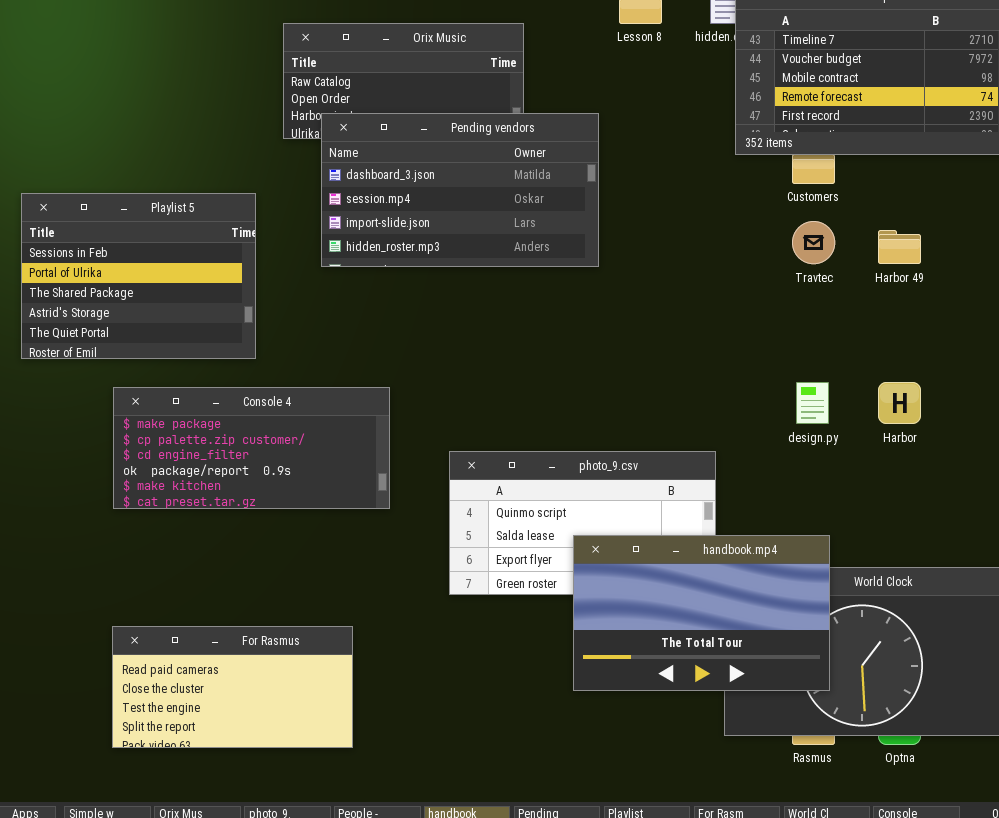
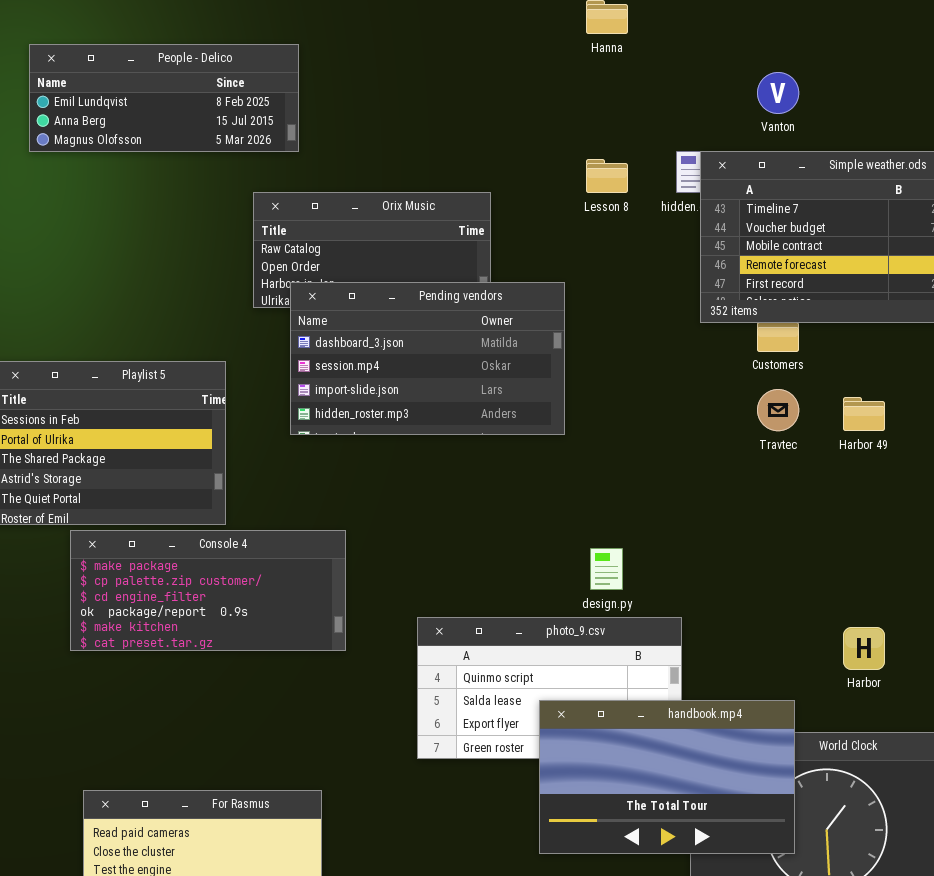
design.py: [796,382,829,424] -> [590,548,623,590], moved
Harbor: [878,382,921,424] -> [843,627,885,670], moved
Console 4: [113,387,390,509] -> [70,530,346,651], moved

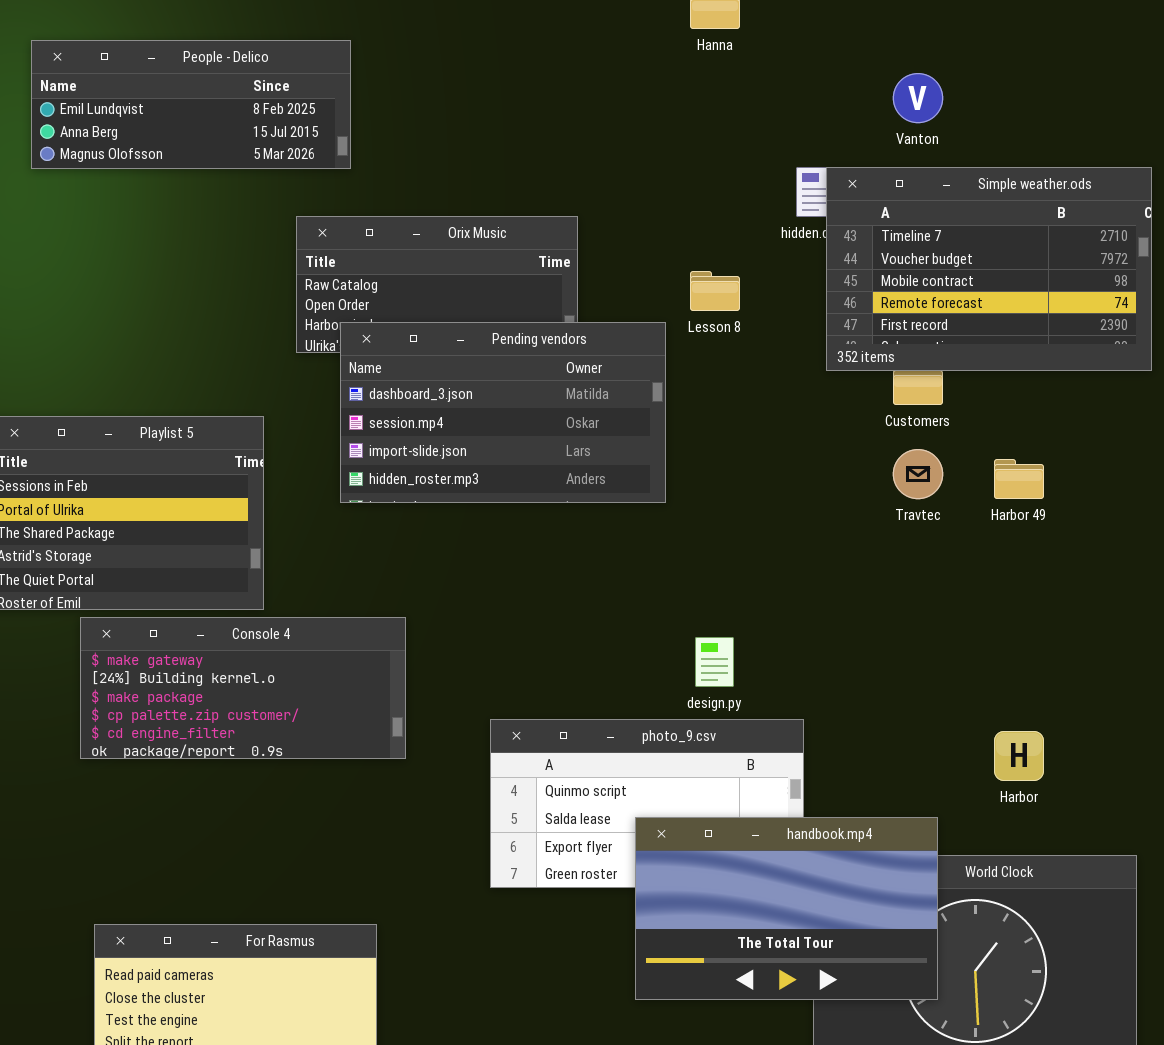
Lesson 8: [586,159,628,193] -> [690,271,740,311], moved
Console 4: [70,530,346,651] -> [80,617,406,759], scrolled up 2 rows

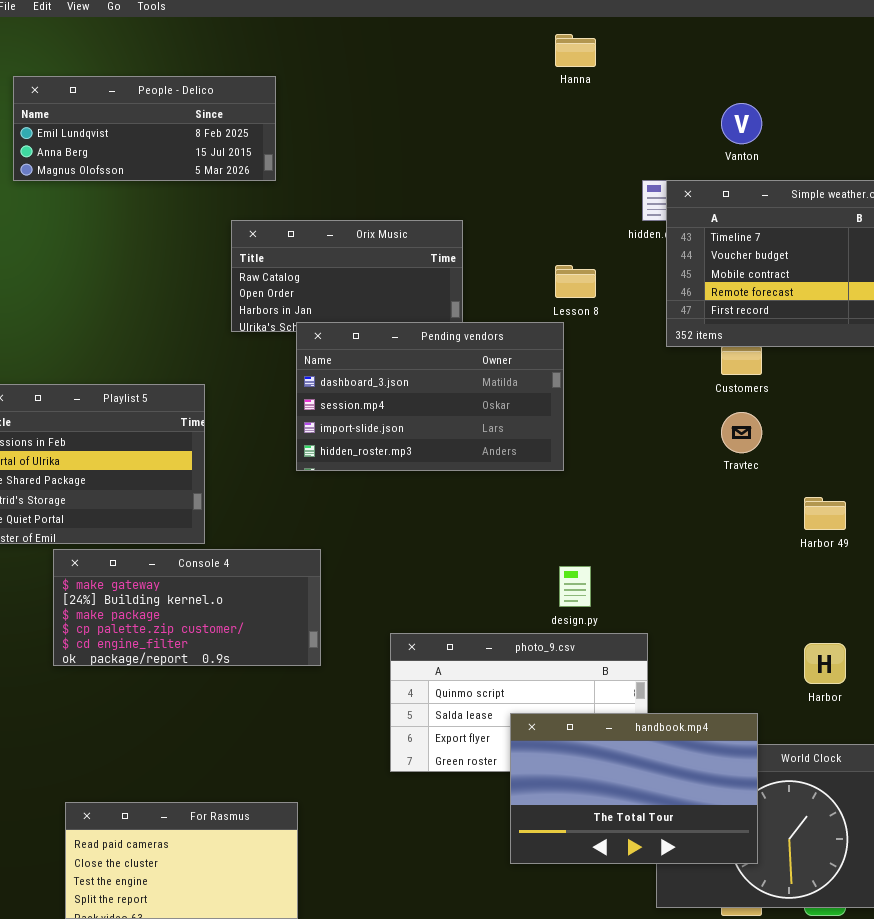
Pending vendors: [340,322,666,503] -> [296,322,564,471], moved
Harbor 49: [994,459,1044,499] -> [804,497,846,530], moved

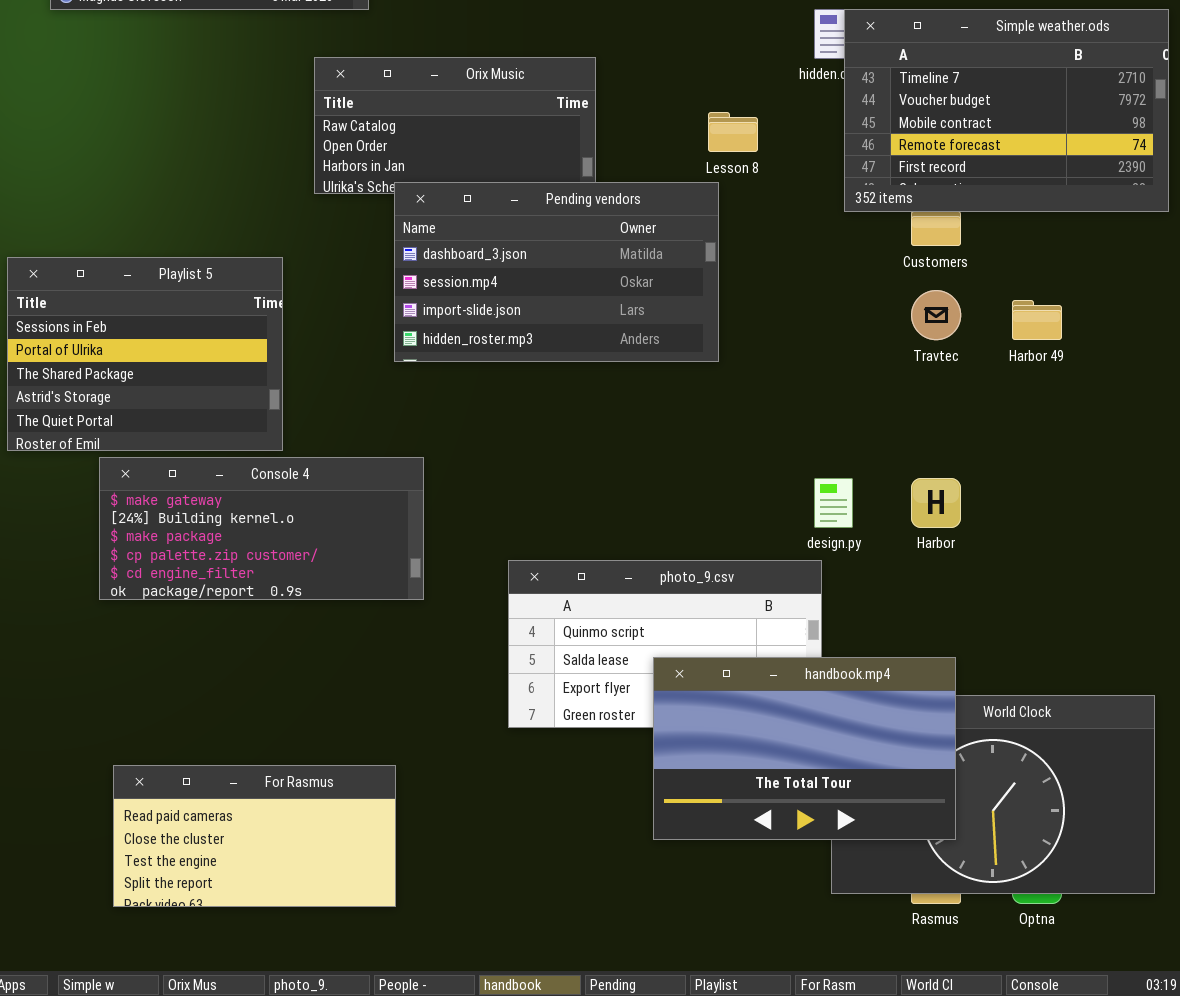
Harbor 49: [804,497,846,530] -> [1012,300,1062,340], moved
design.py: [559,566,591,607] -> [814,478,853,528], moved
Harbor: [804,643,846,684] -> [911,478,961,528], moved

